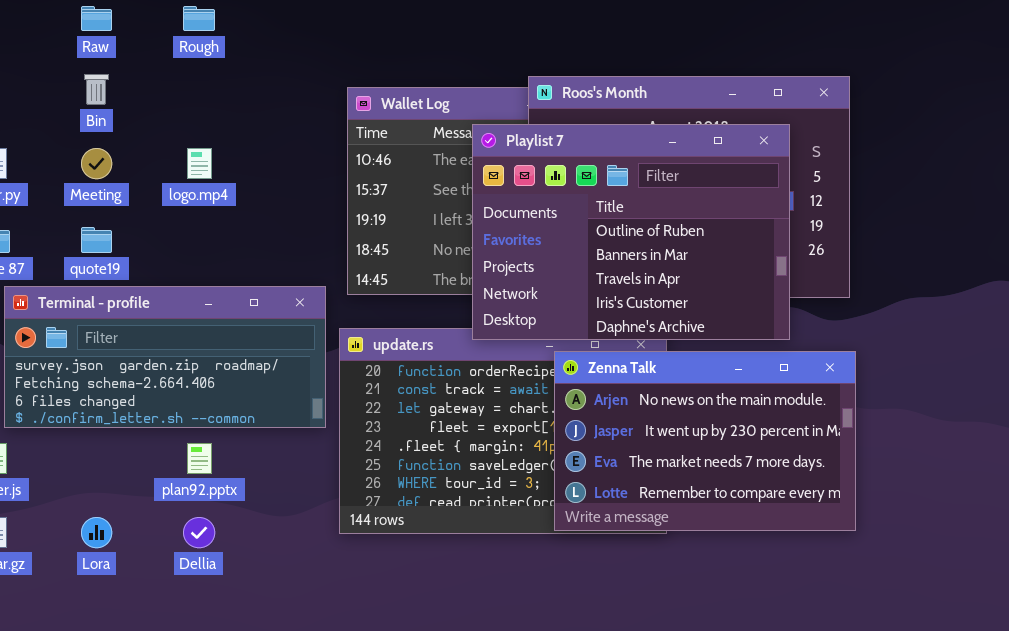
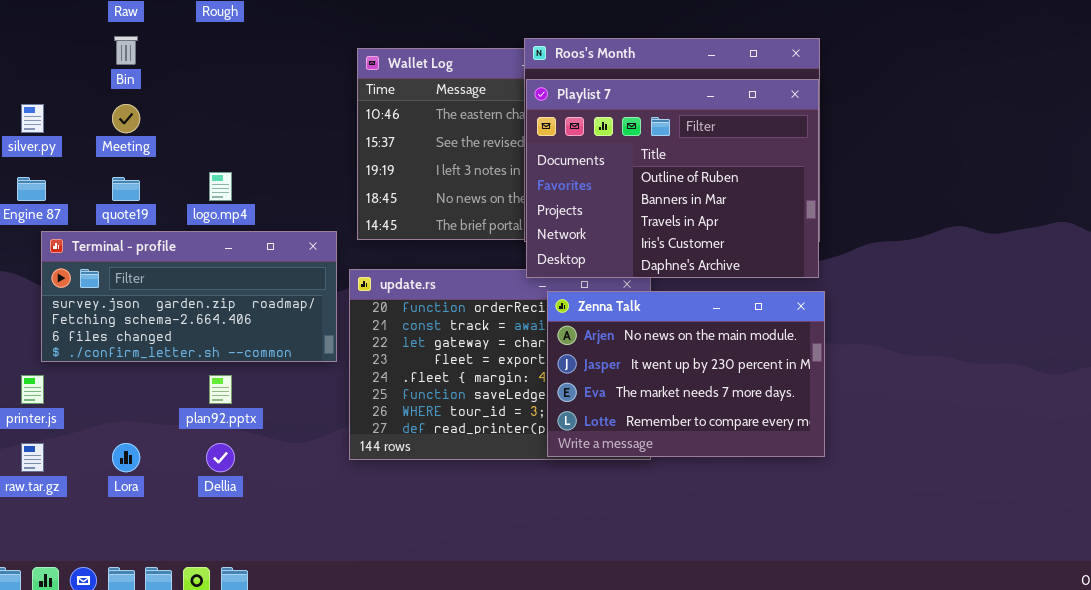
Playlist 7: [472,124,790,340] -> [526,79,819,278], moved
logo.mp4: [187,148,212,179] -> [209,172,232,201], moved

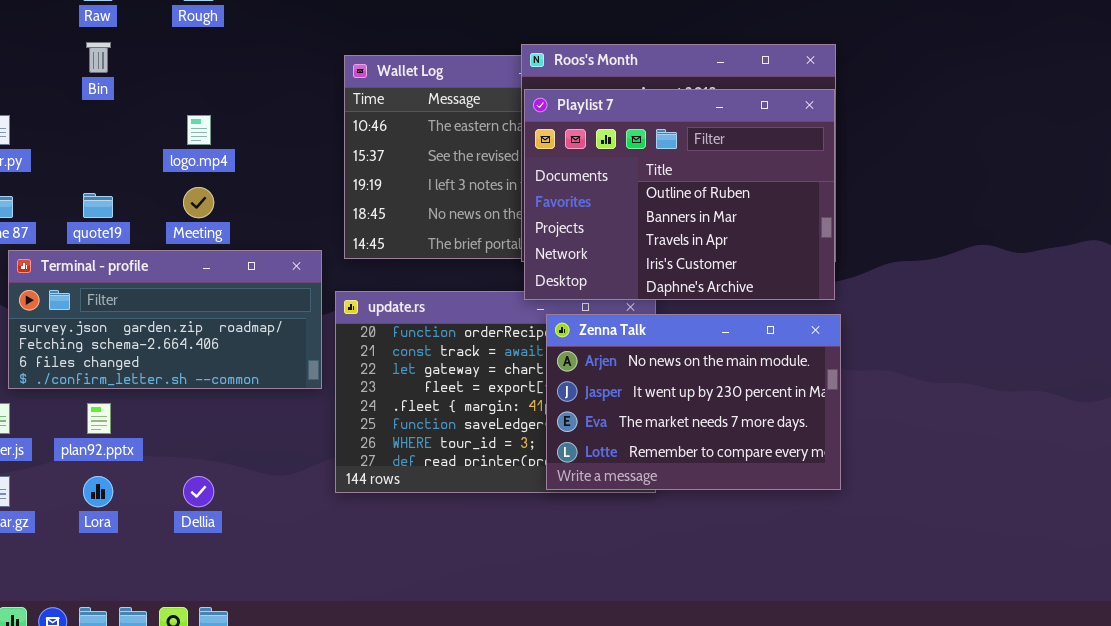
Meeting: [112,104,140,133] -> [183,187,214,218], moved
logo.mp4: [209,172,232,201] -> [187,115,211,145], moved
plan92.pptx: [209,375,232,404] -> [87,403,111,434], moved

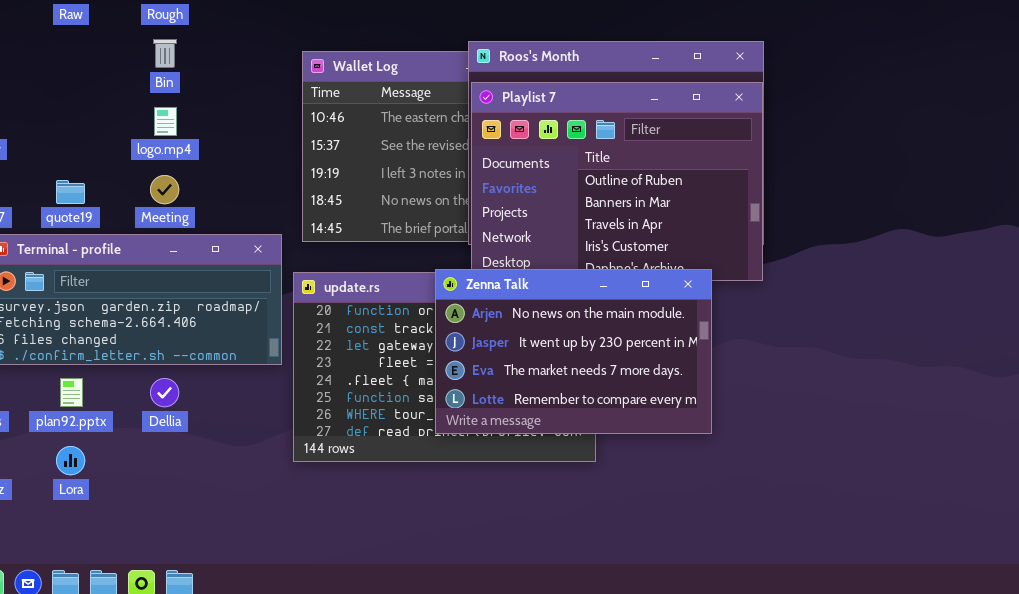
Bin: [86,42,111,73] -> [153,39,177,68], moved
Zenna Talk: [546,314,841,490] -> [435,269,712,434], moved
Dellia: [183,476,214,507] -> [150,378,179,407], moved

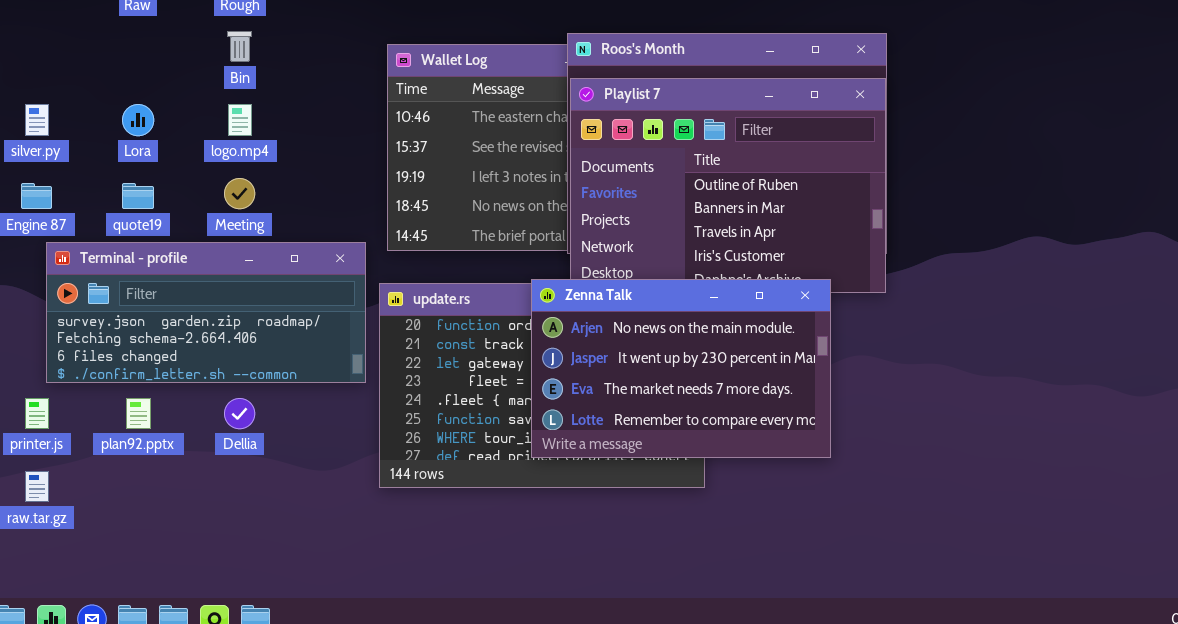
Lora: [56,446,85,475] -> [122,104,154,136], moved

